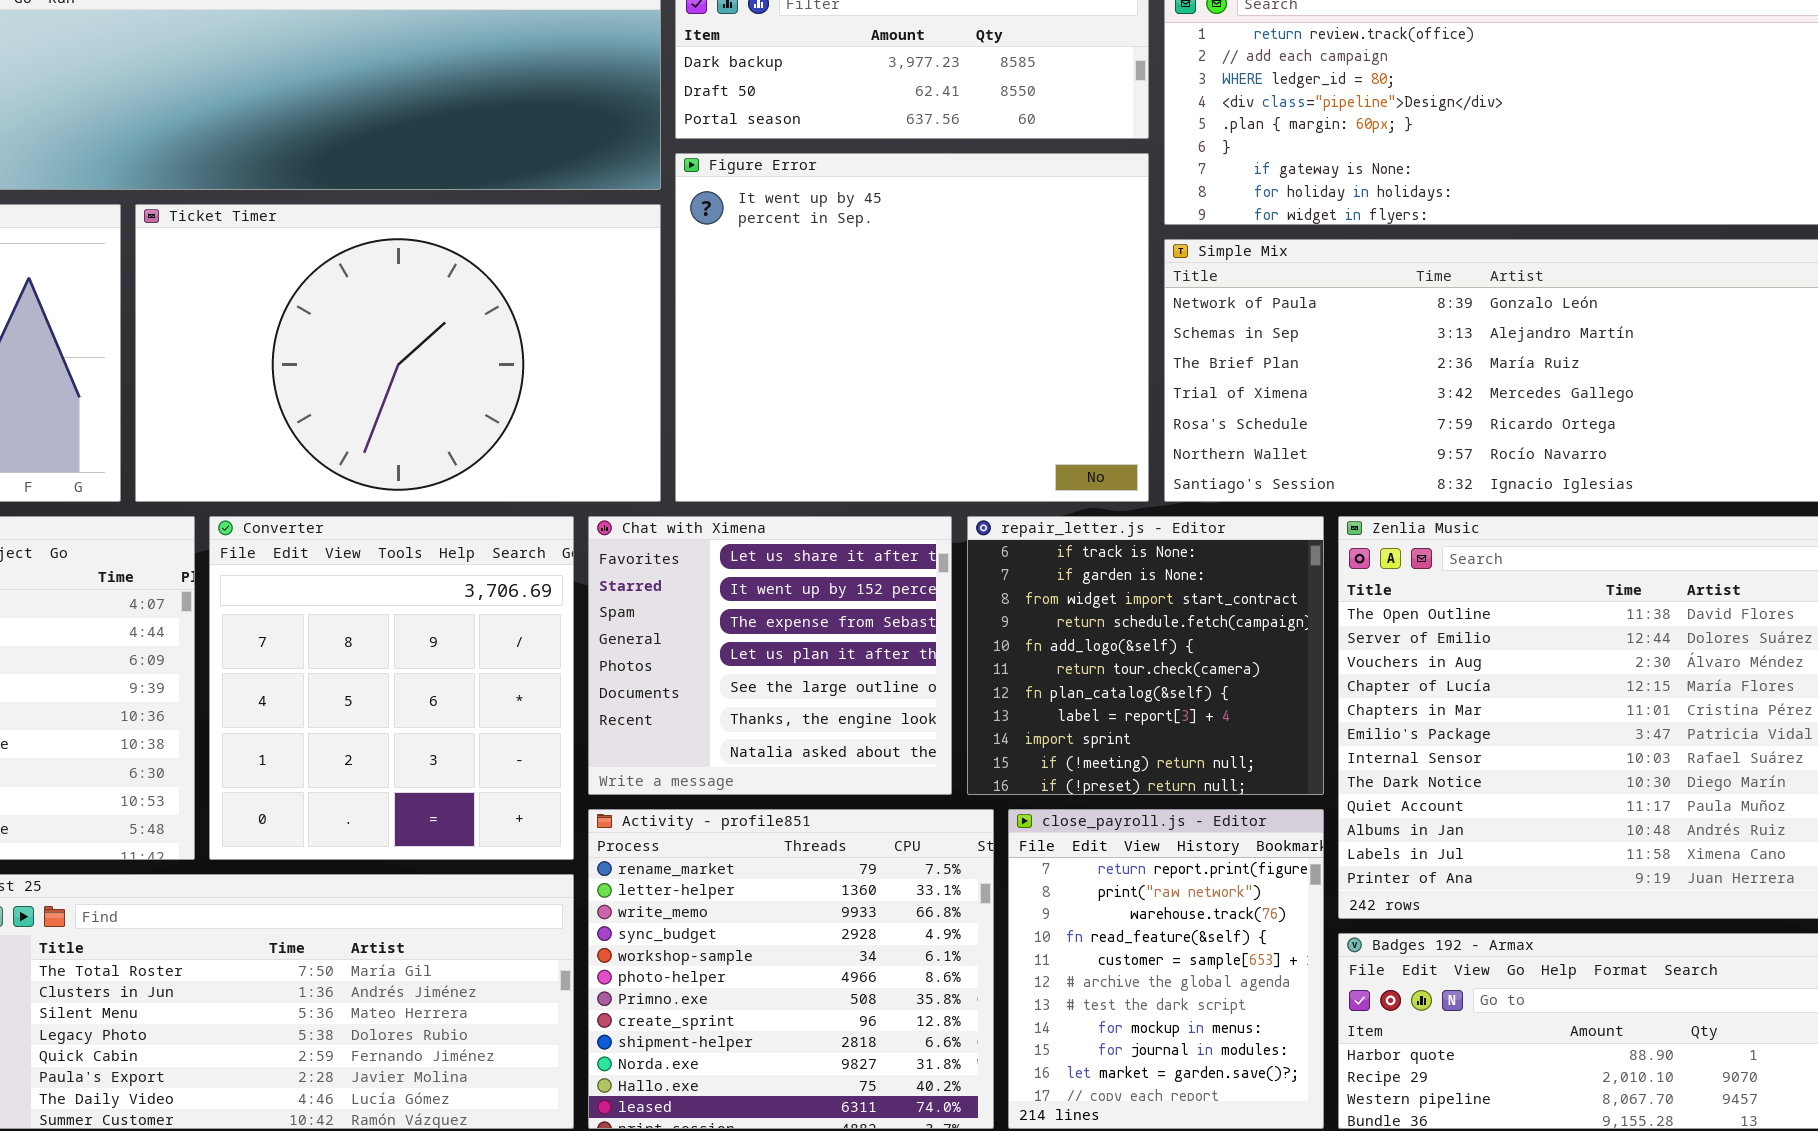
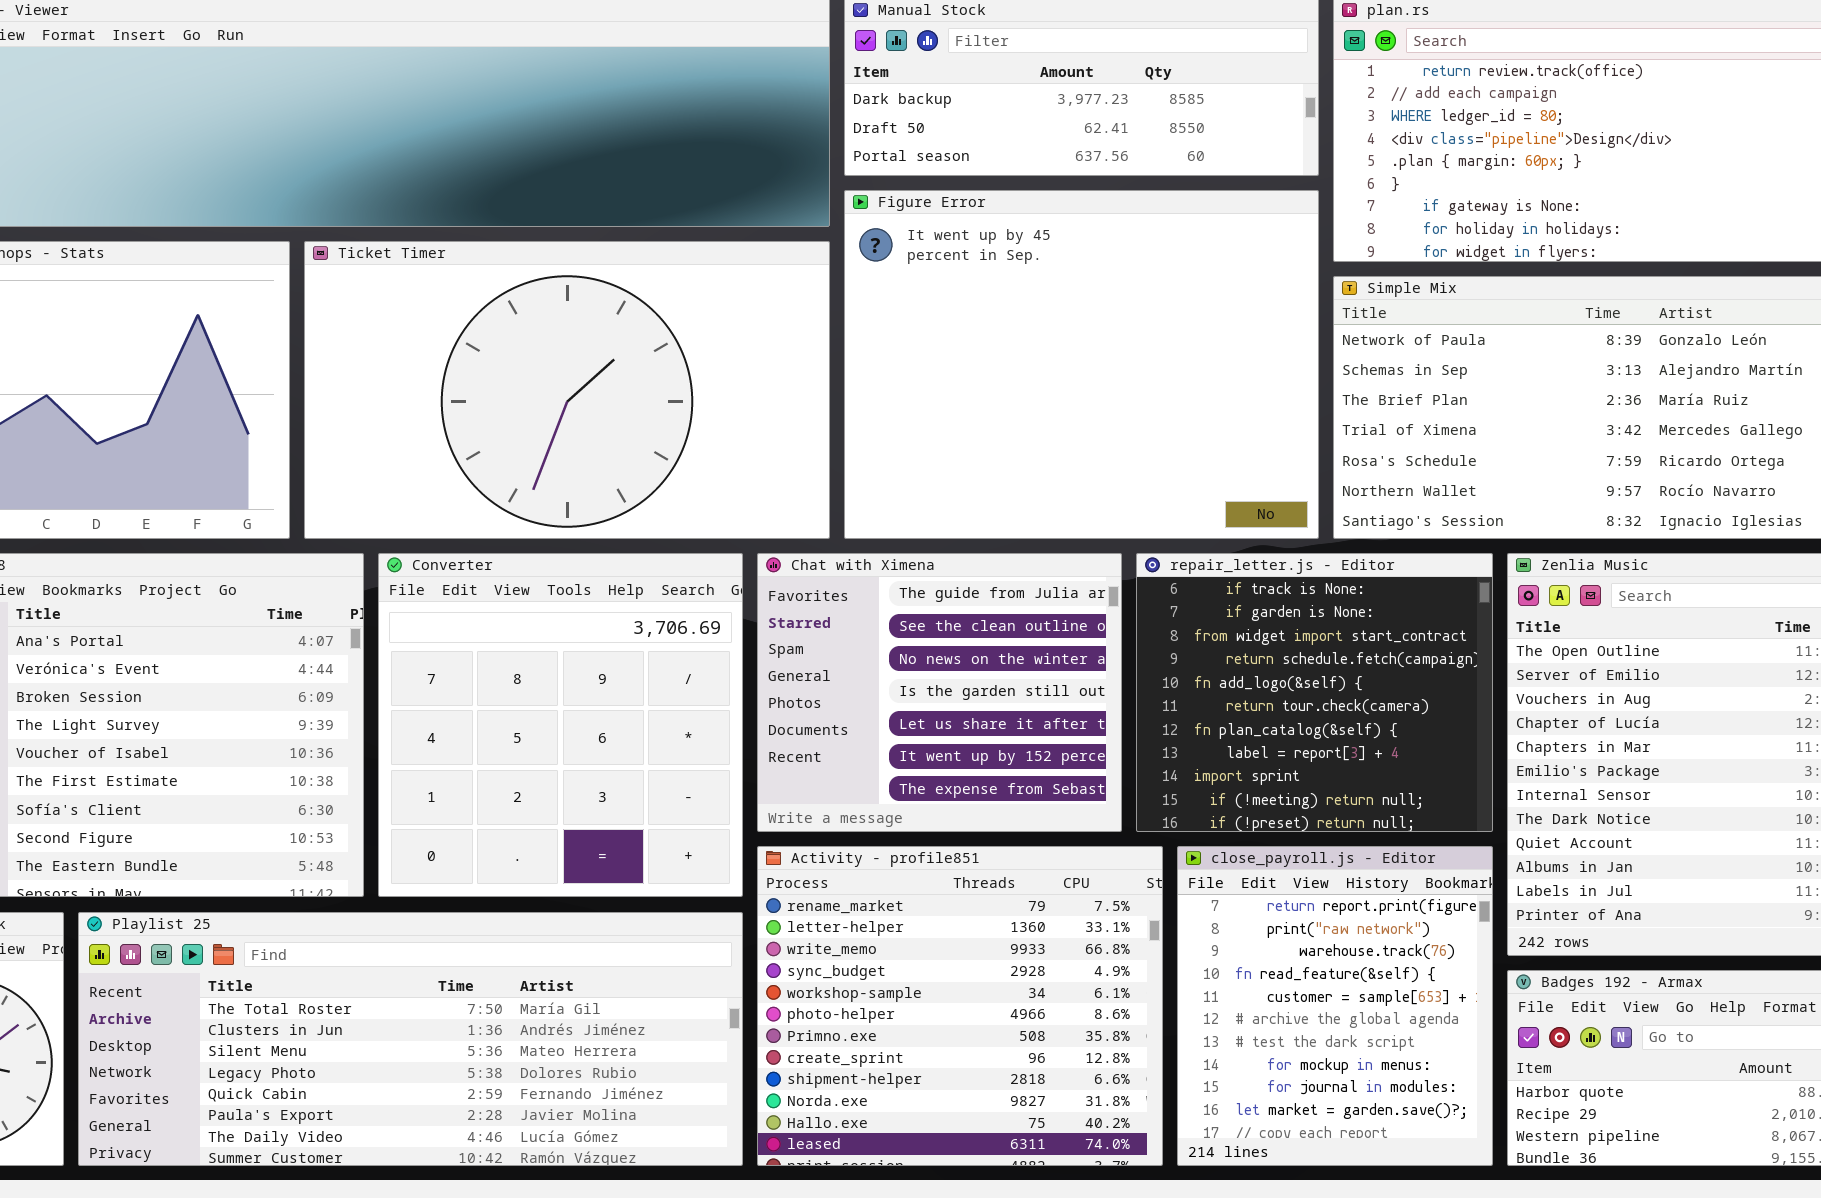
Chat with Ximena: [588,516,952,795] -> [757,553,1122,832], scrolled up 4 rows

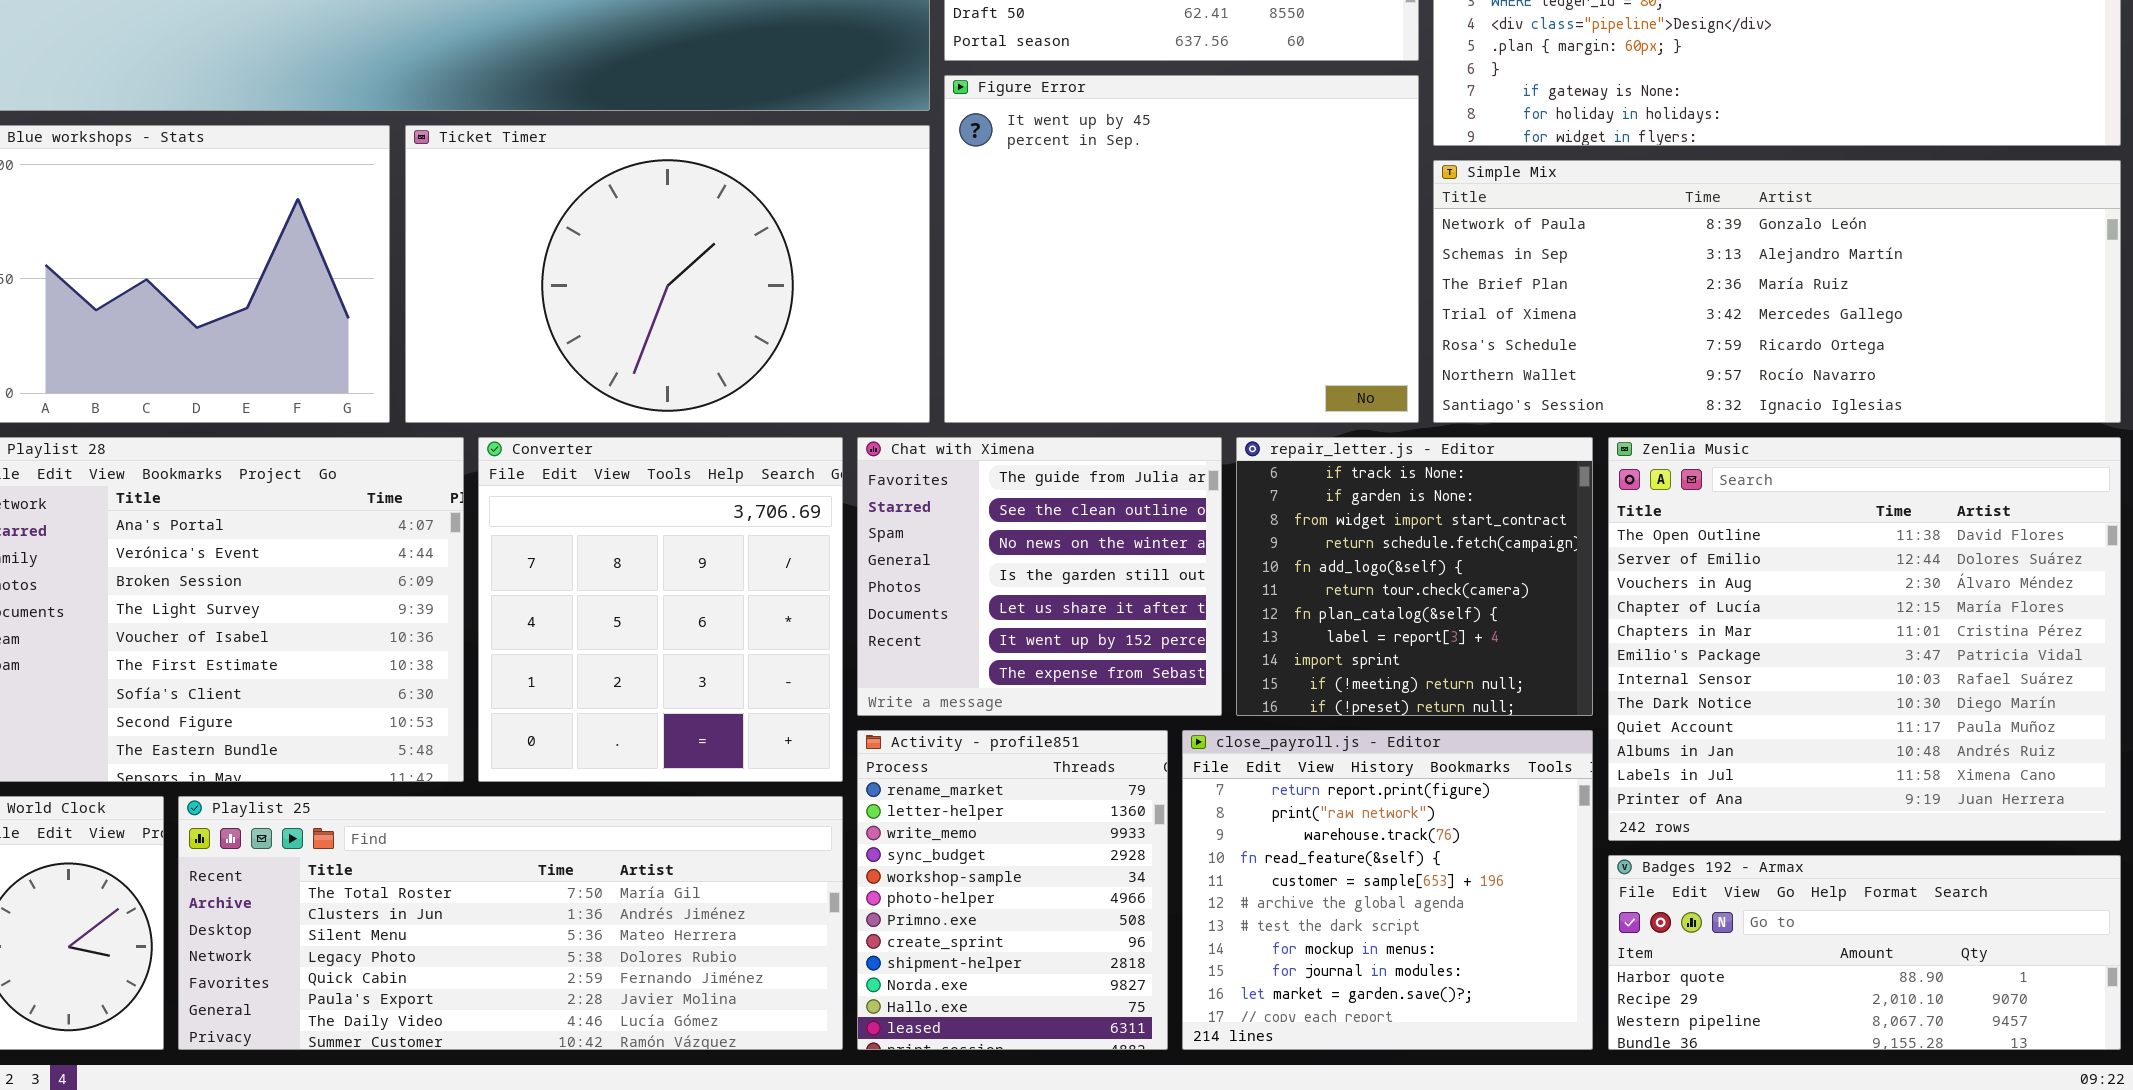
Activity - profile851: [757,846,1163,1166] -> [857,730,1168,1050], resized
close_payroll.js - Editor: [1177,846,1493,1166] -> [1182,730,1593,1050], resized

